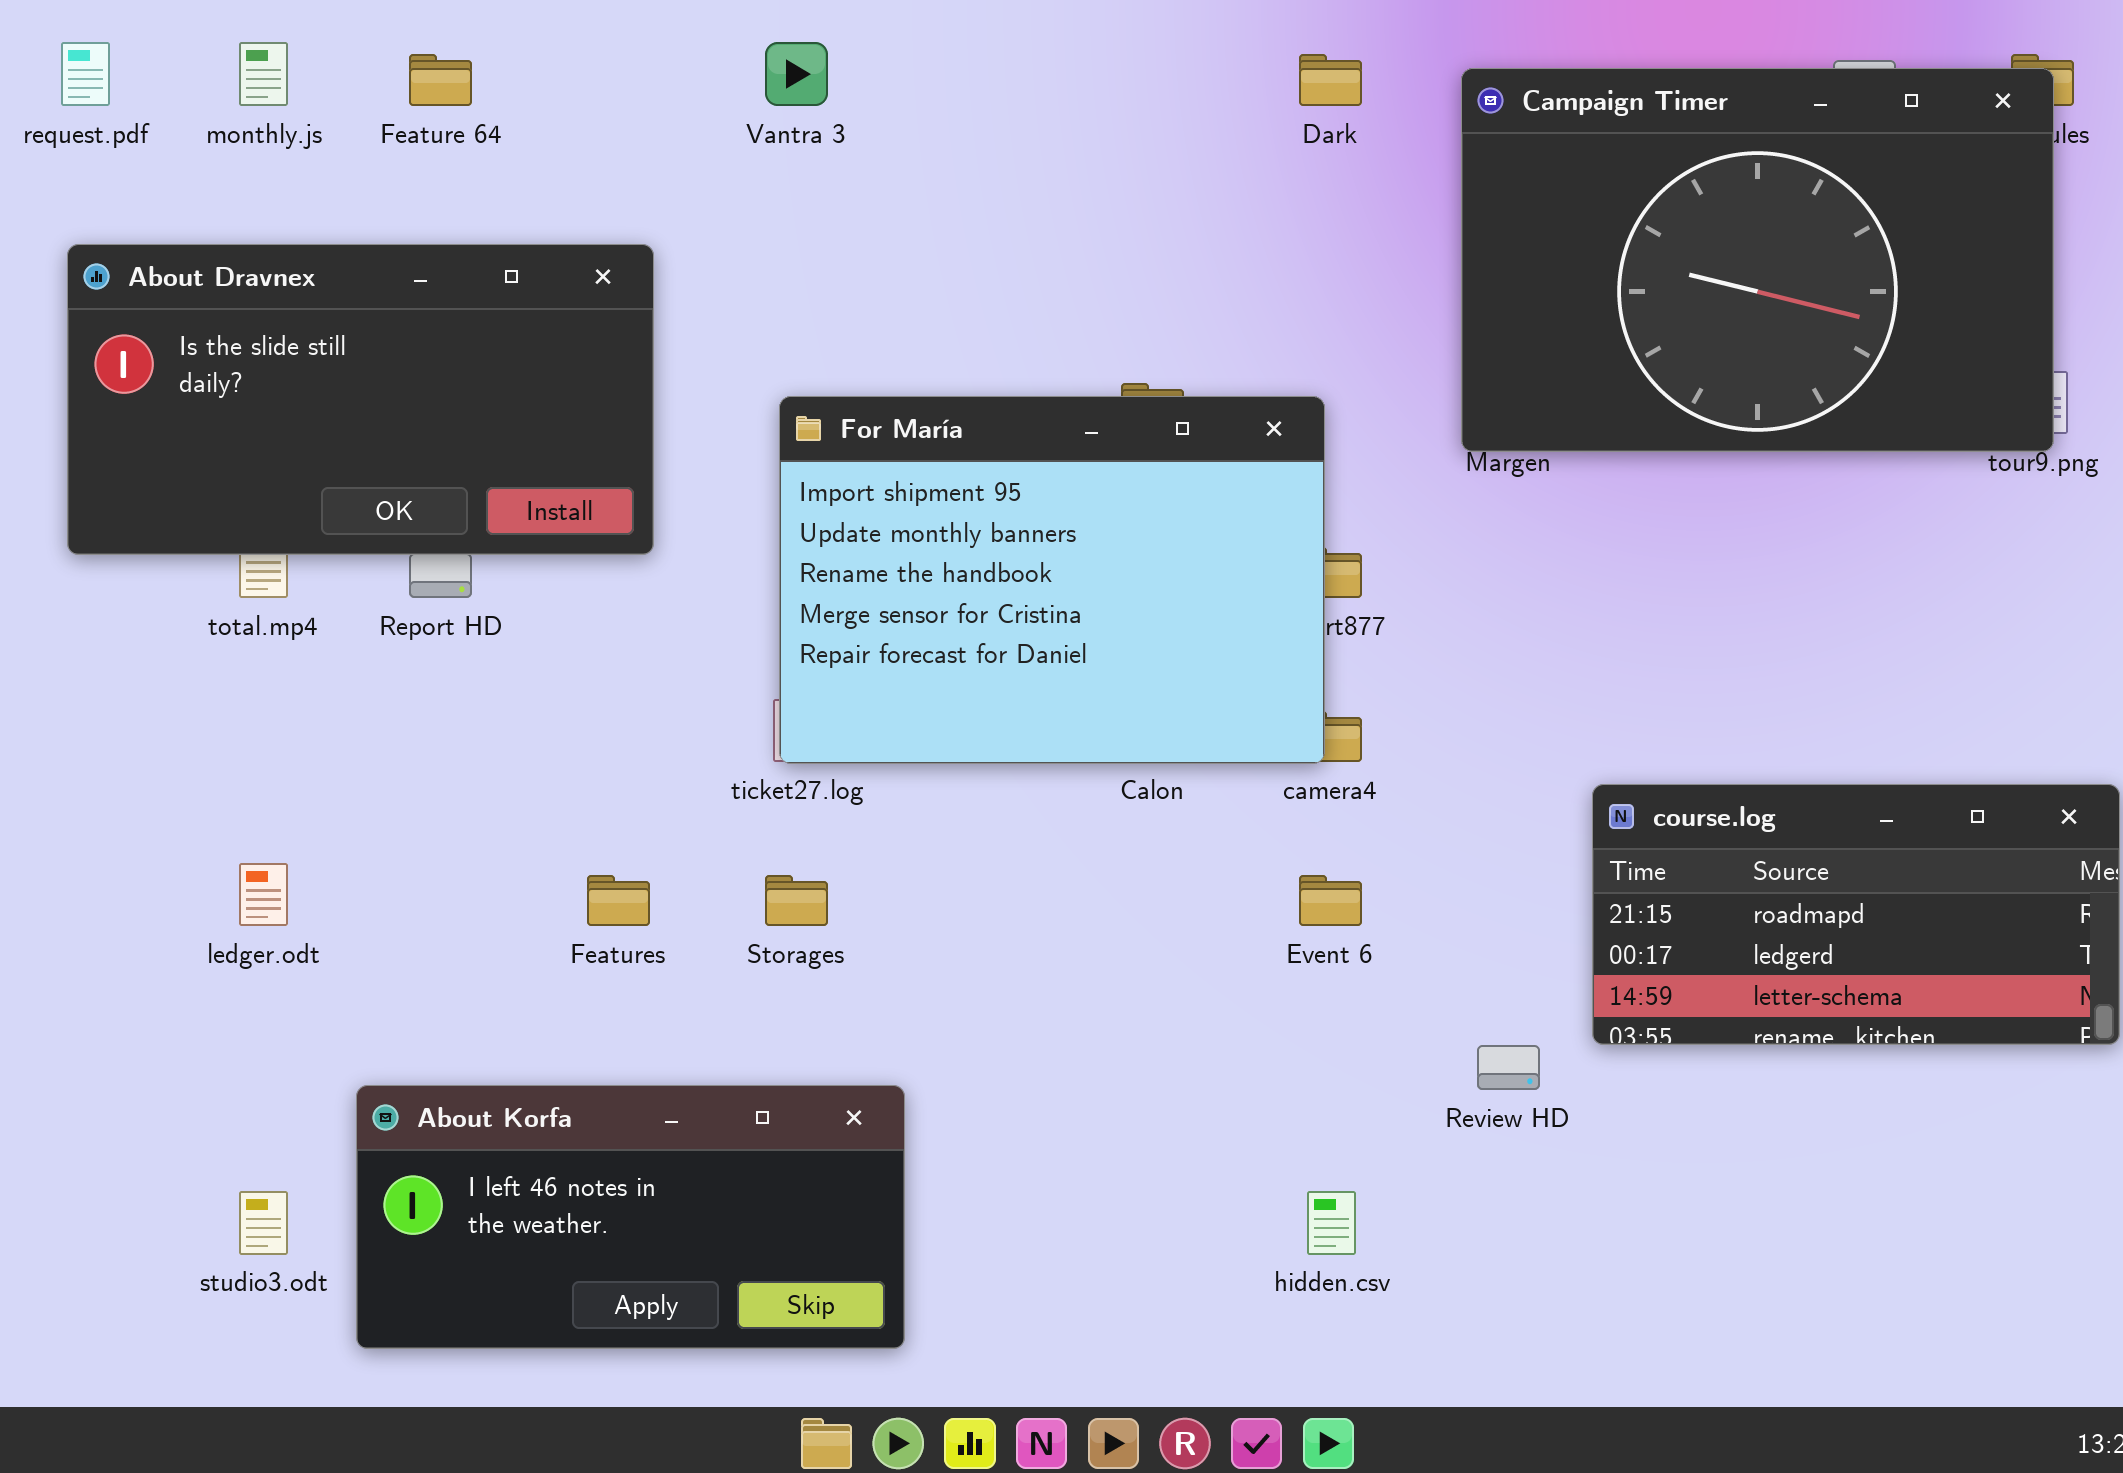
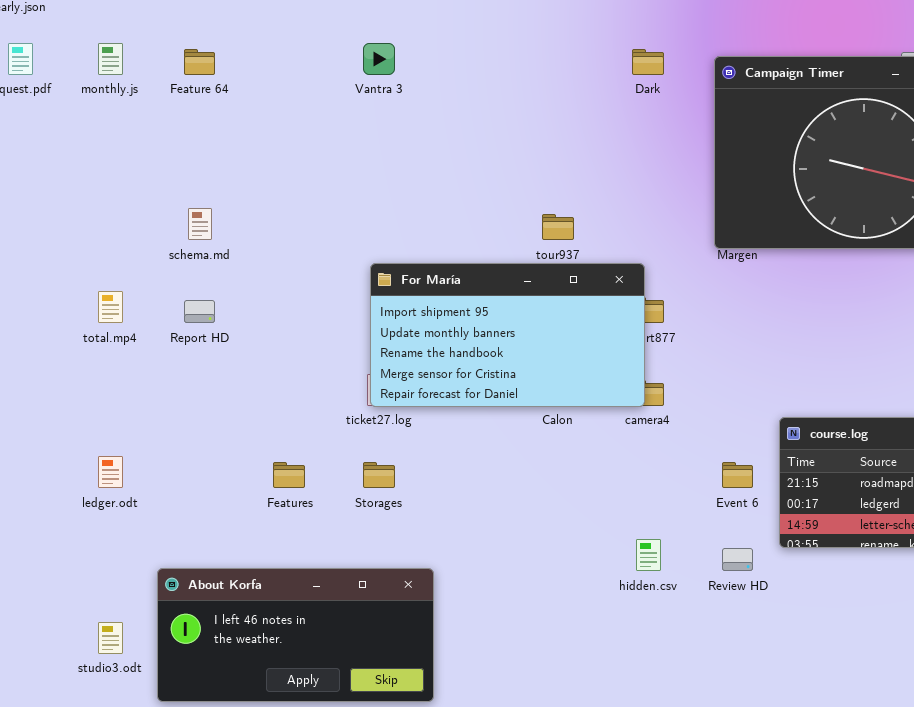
About Dravnex: [67,244,654,555] -> none, closed
For María: [779,396,1325,764] -> [370,263,645,407], resized
Event 6: [1299,875,1362,926] -> [722,462,753,488], moved
hidden.csv: [1307,1191,1356,1255] -> [636,539,661,571], moved

